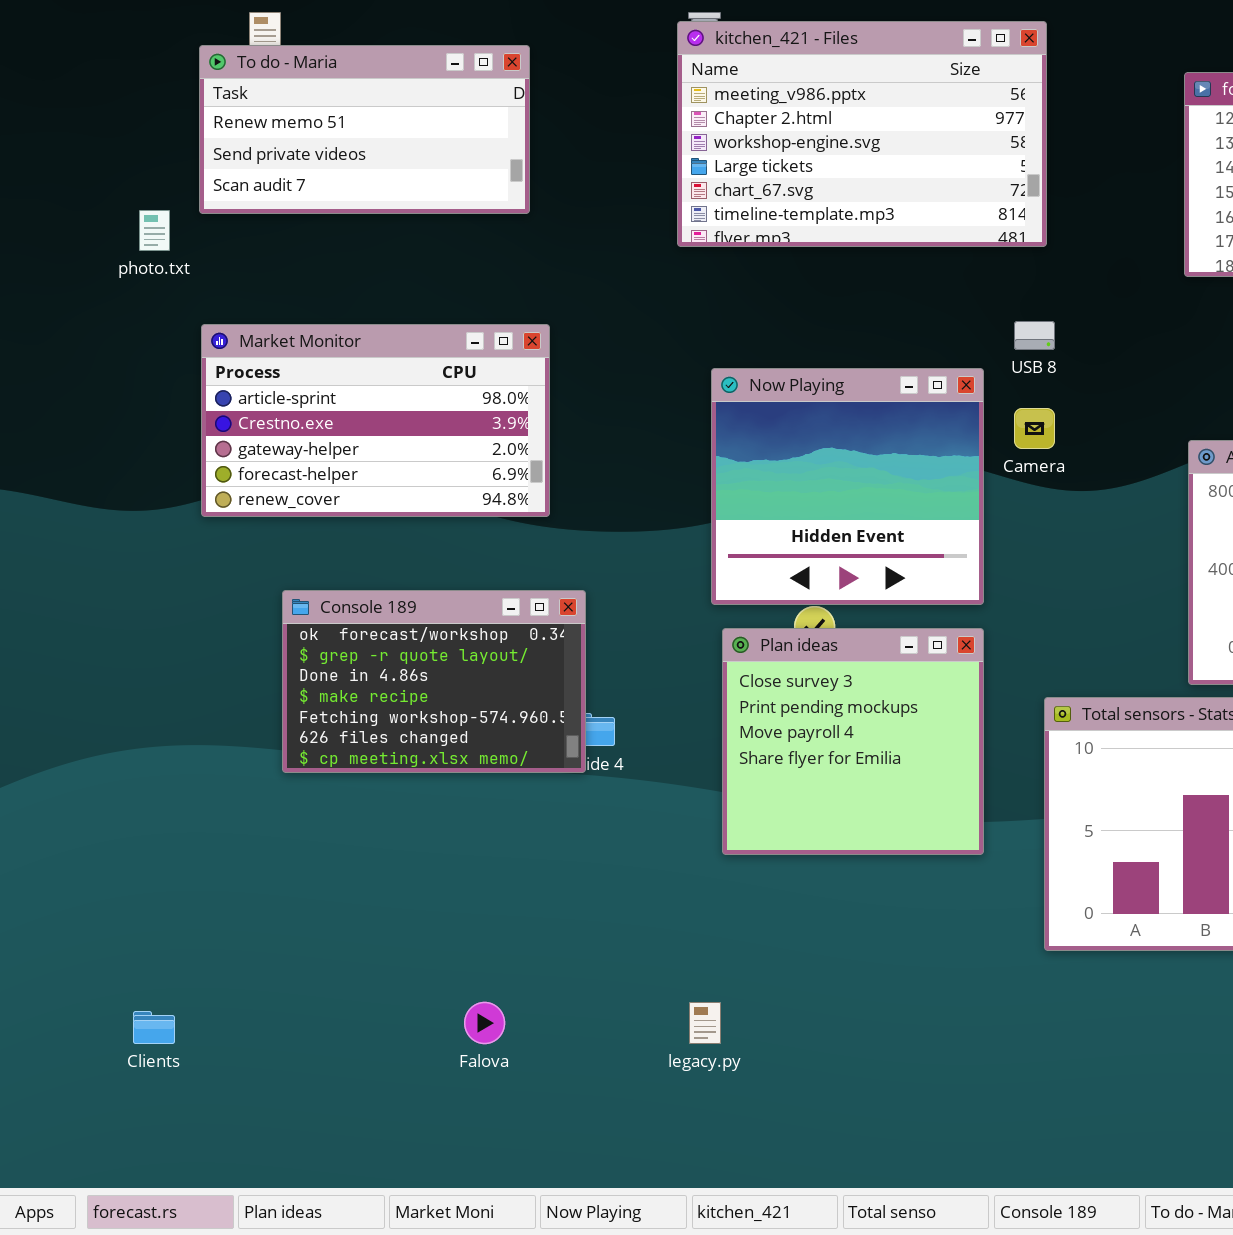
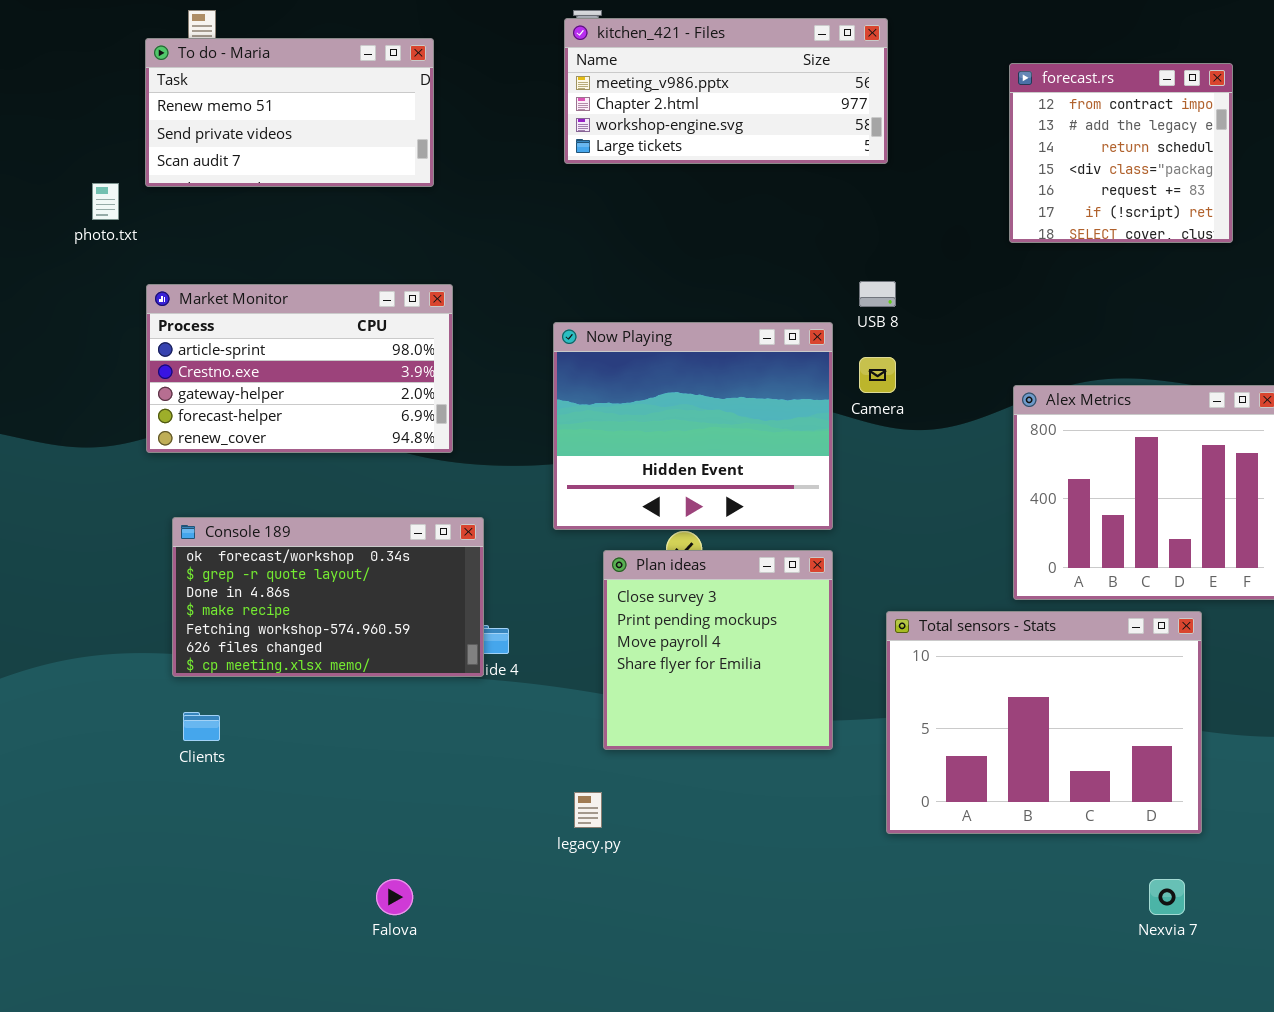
kitchen_421 - Files: [677,21,1047,247] -> [564,18,888,164], resized
Now Playing: [711,368,984,605] -> [553,322,833,530], resized
Console 189: [282,590,586,773] -> [172,517,484,677], resized
legacy.py: [689,1002,721,1044] -> [574,792,602,828], moved
Clients: [133,1011,175,1044] -> [183,712,220,741], moved

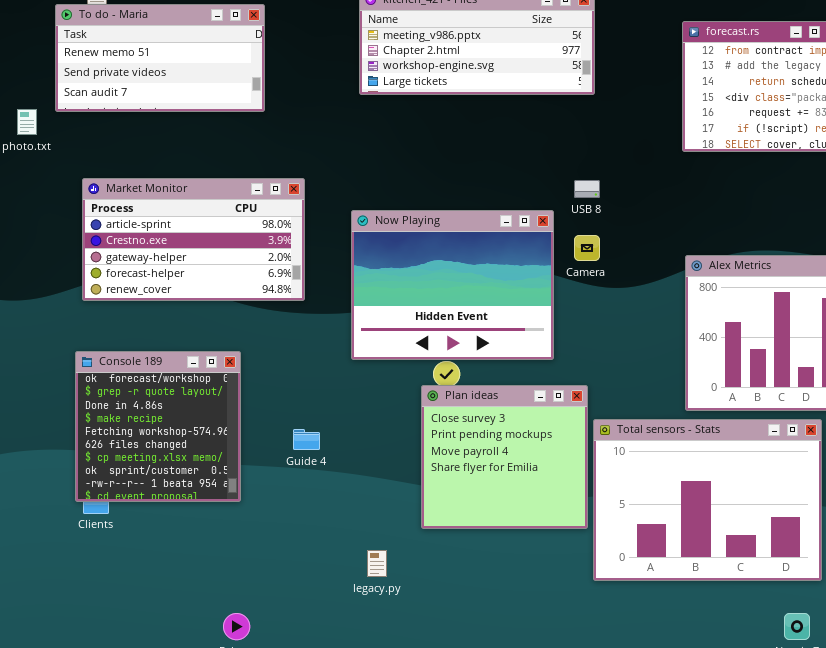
Market Monitor: [146,284,453,453] -> [82,178,305,301], moved
Console 189: [172,517,484,677] -> [75,351,241,502], resized
Plan ideas: [603,550,833,750] -> [421,385,588,529], moved

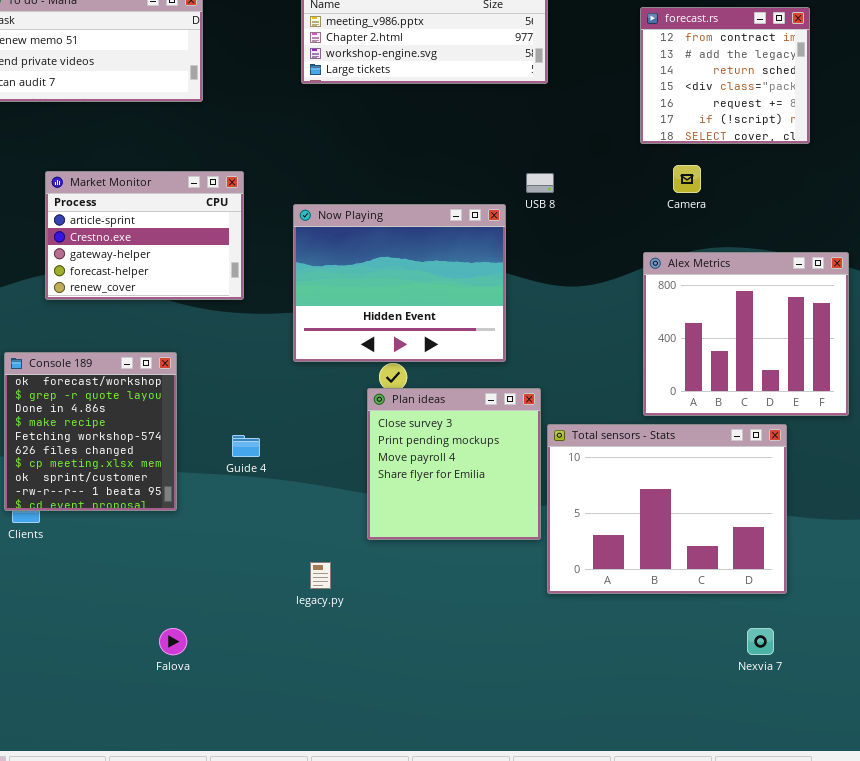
Market Monitor: [82,178,305,301] -> [45,171,244,300], resized
Camera: [574,235,600,261] -> [673,165,701,193], moved

